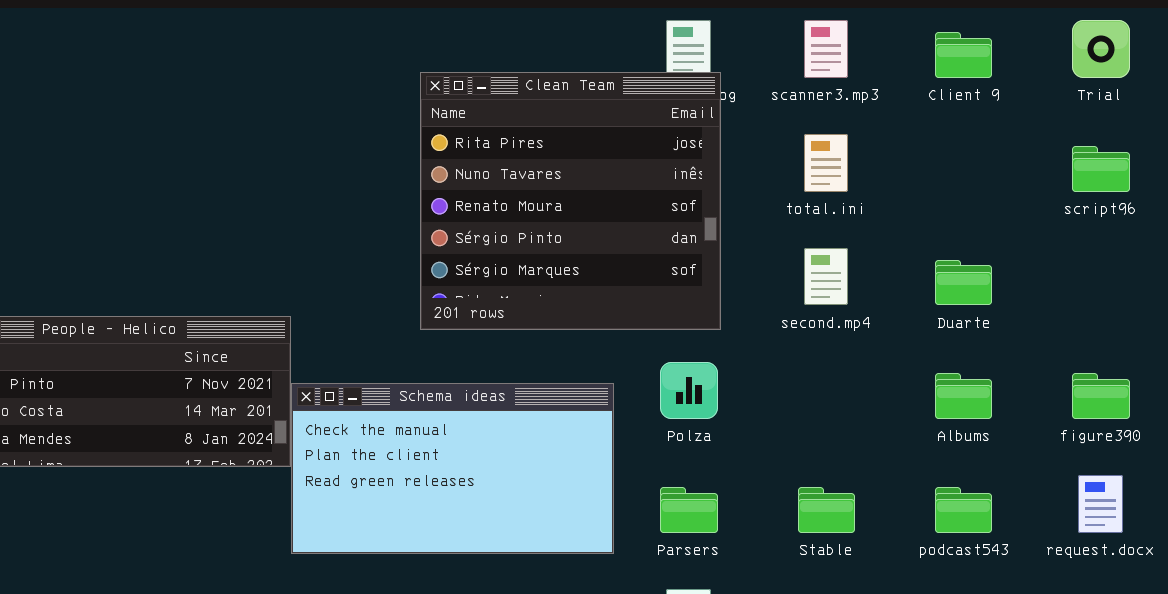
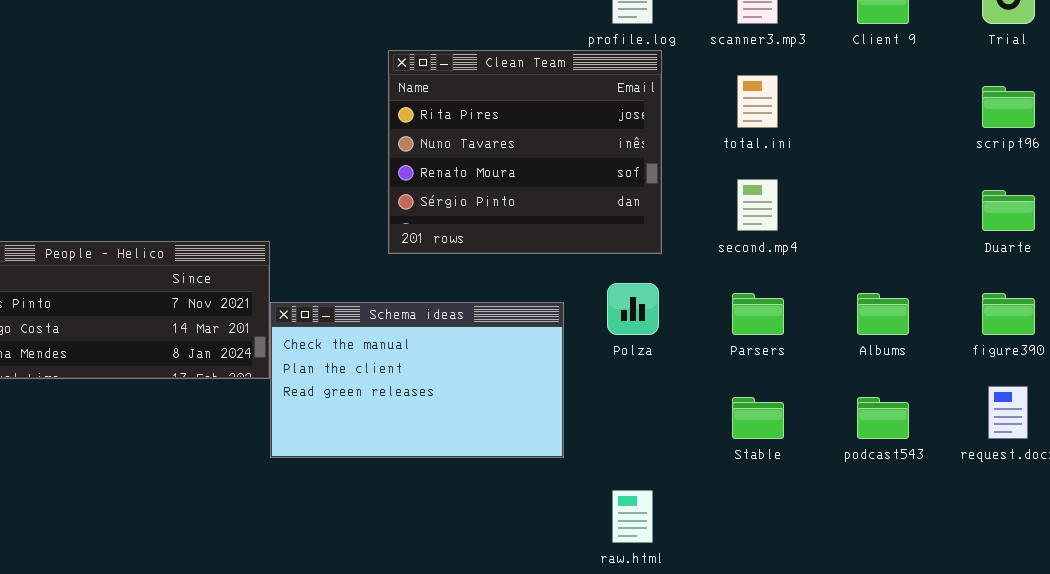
Clean Team: [420,72,721,330] -> [388,50,662,254], resized
Duarte: [935,260,992,305] -> [982,190,1035,231], moved
Parsers: [660,487,718,533] -> [732,293,784,335], moved

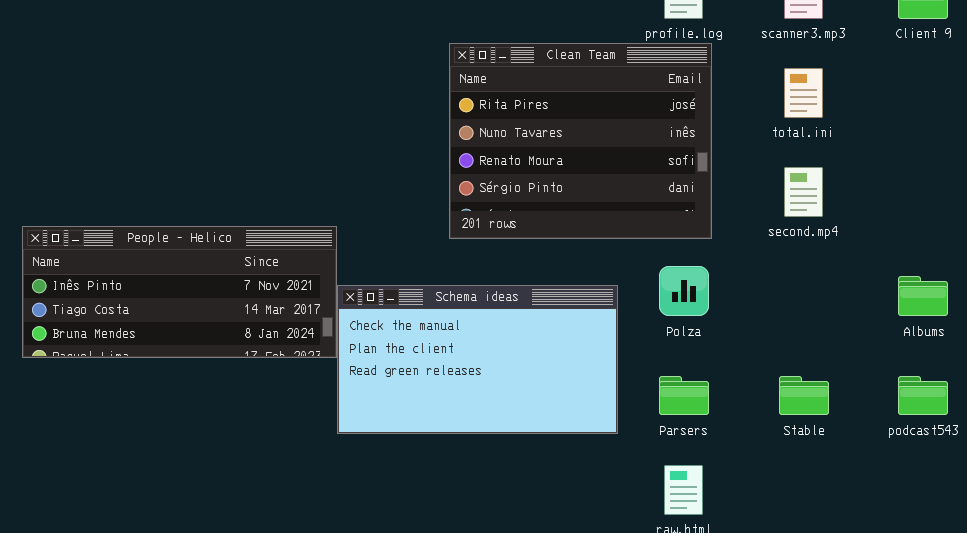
Parsers: [732,293,784,335] -> [659,376,709,415], moved

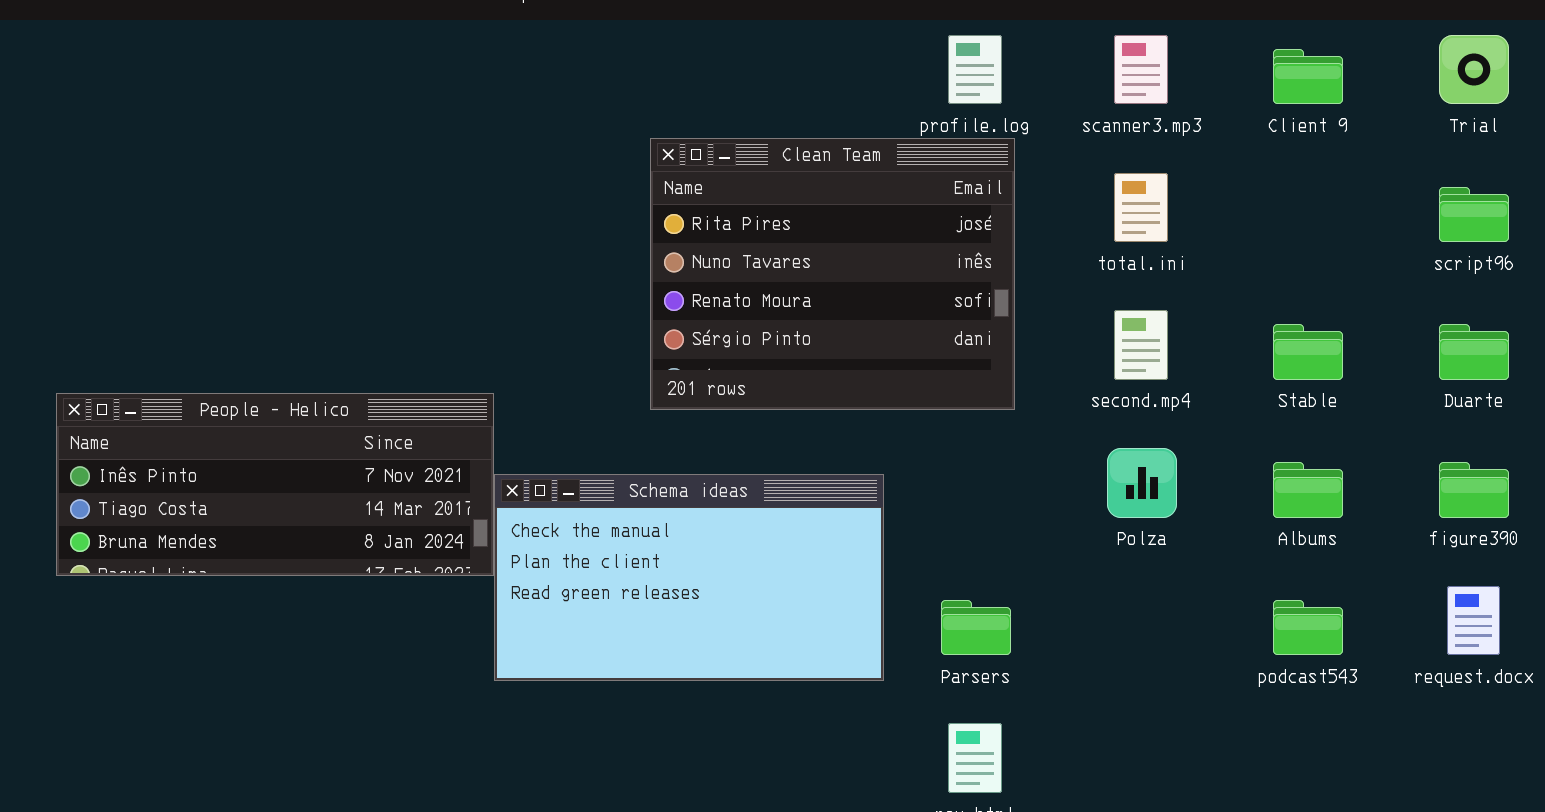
Polza: [659,266,709,316] -> [1107,448,1177,518], moved
Stable: [779,376,829,415] -> [1273,324,1343,380], moved

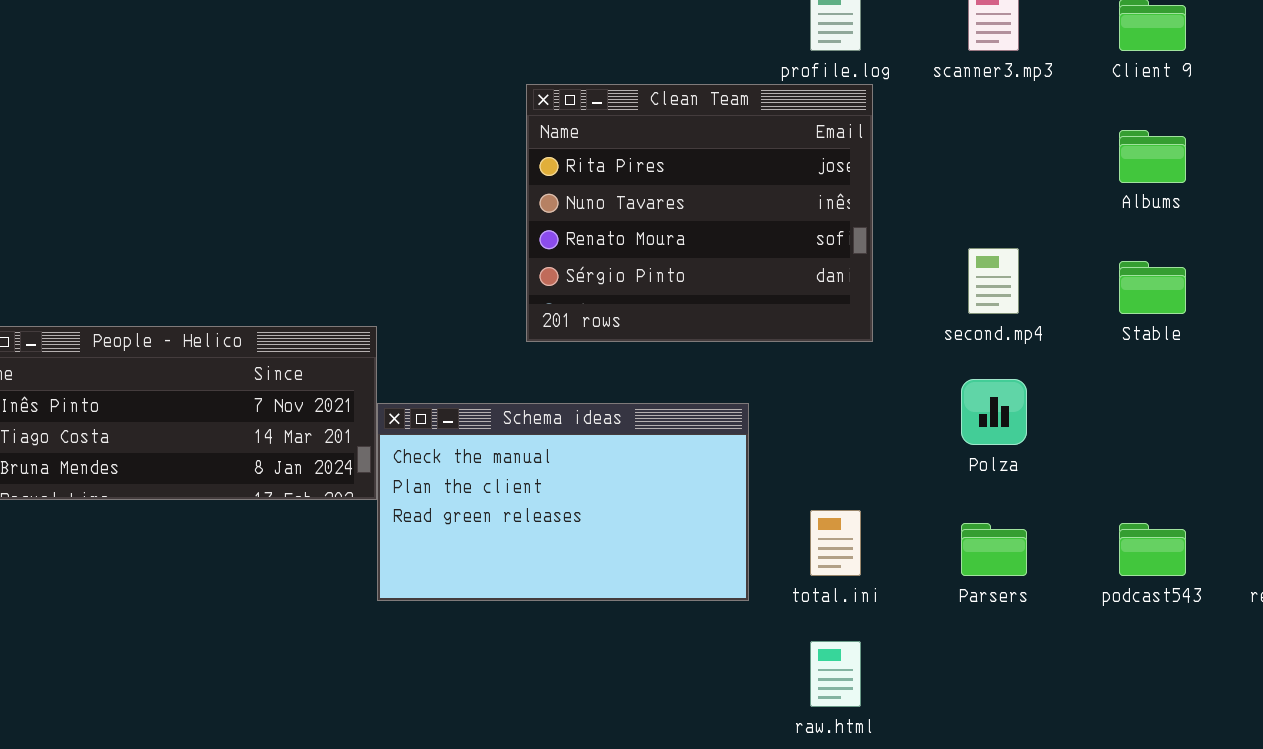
total.ini: [1114,173,1168,242] -> [810,510,861,576], moved
Albums: [1273,462,1343,518] -> [1119,130,1186,183], moved
Parsers: [941,600,1011,655] -> [961,523,1027,576], moved

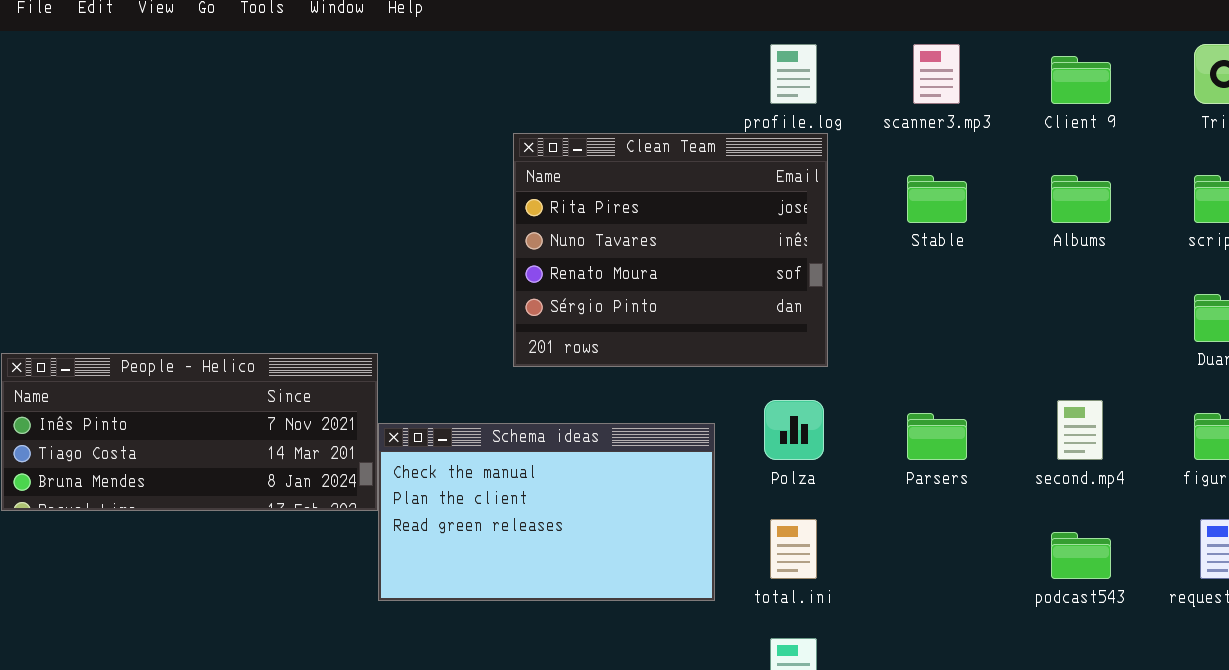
second.mp4: [968,248,1019,314] -> [1057,400,1103,460], moved
Stable: [1119,261,1186,314] -> [907,175,967,223], moved
Polza: [961,379,1027,445] -> [764,400,824,460], moved
Parsers: [961,523,1027,576] -> [907,413,967,460], moved

